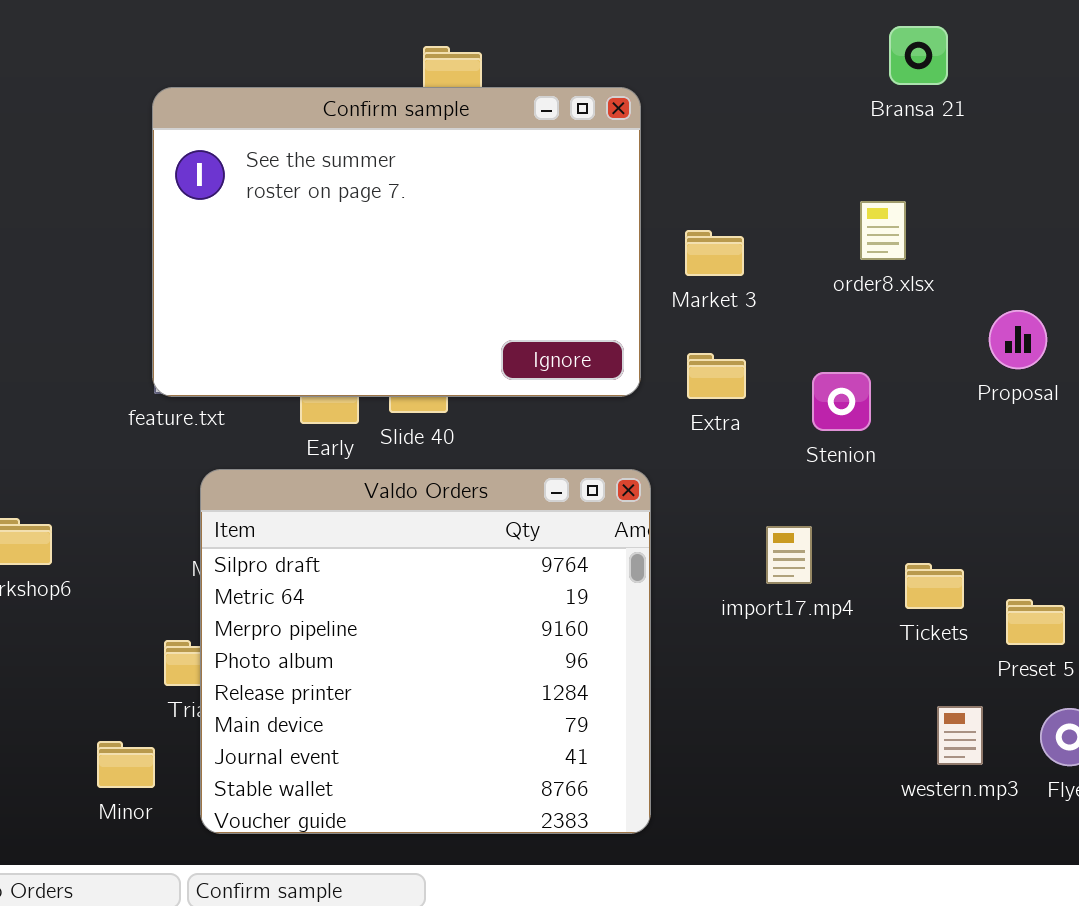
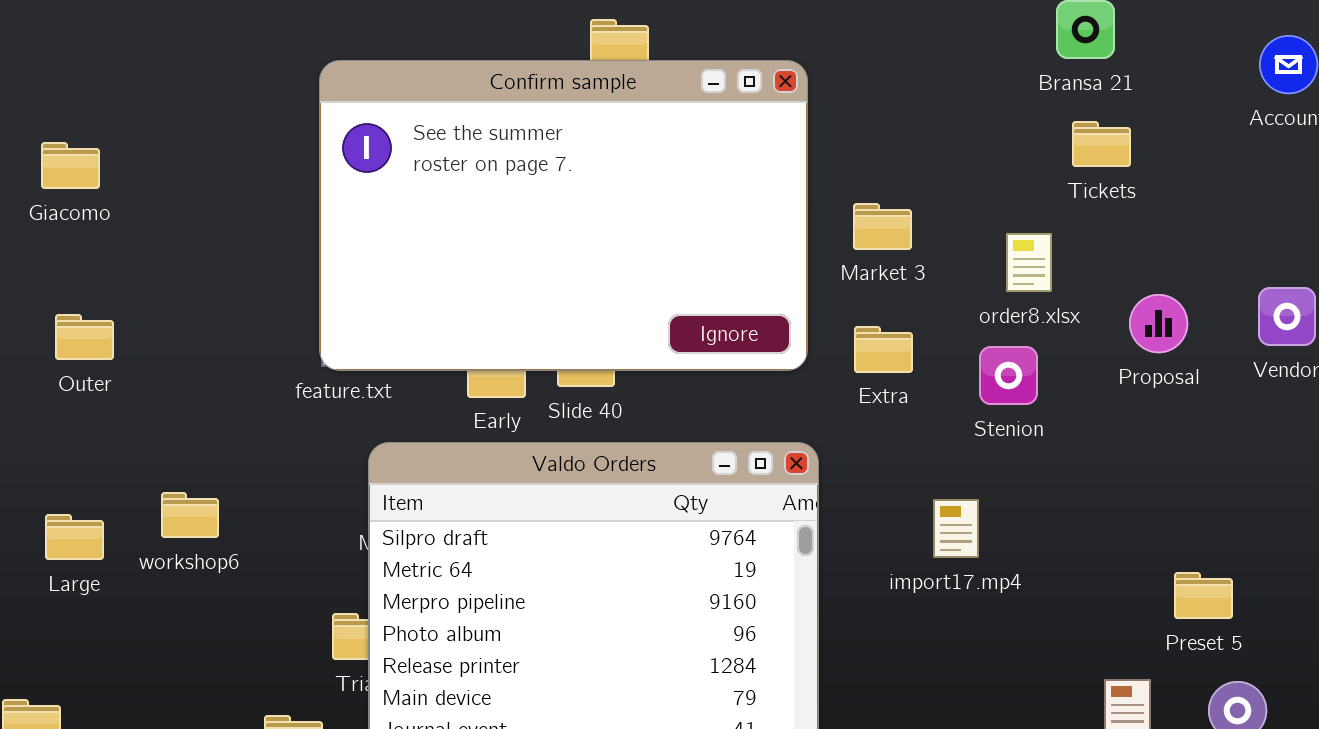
order8.xlsx: [860,201,906,260] -> [1006,233,1052,292], moved
Proposal: [989,310,1047,369] -> [1129,294,1188,353], moved
Tickets: [905,563,964,609] -> [1072,121,1131,167], moved

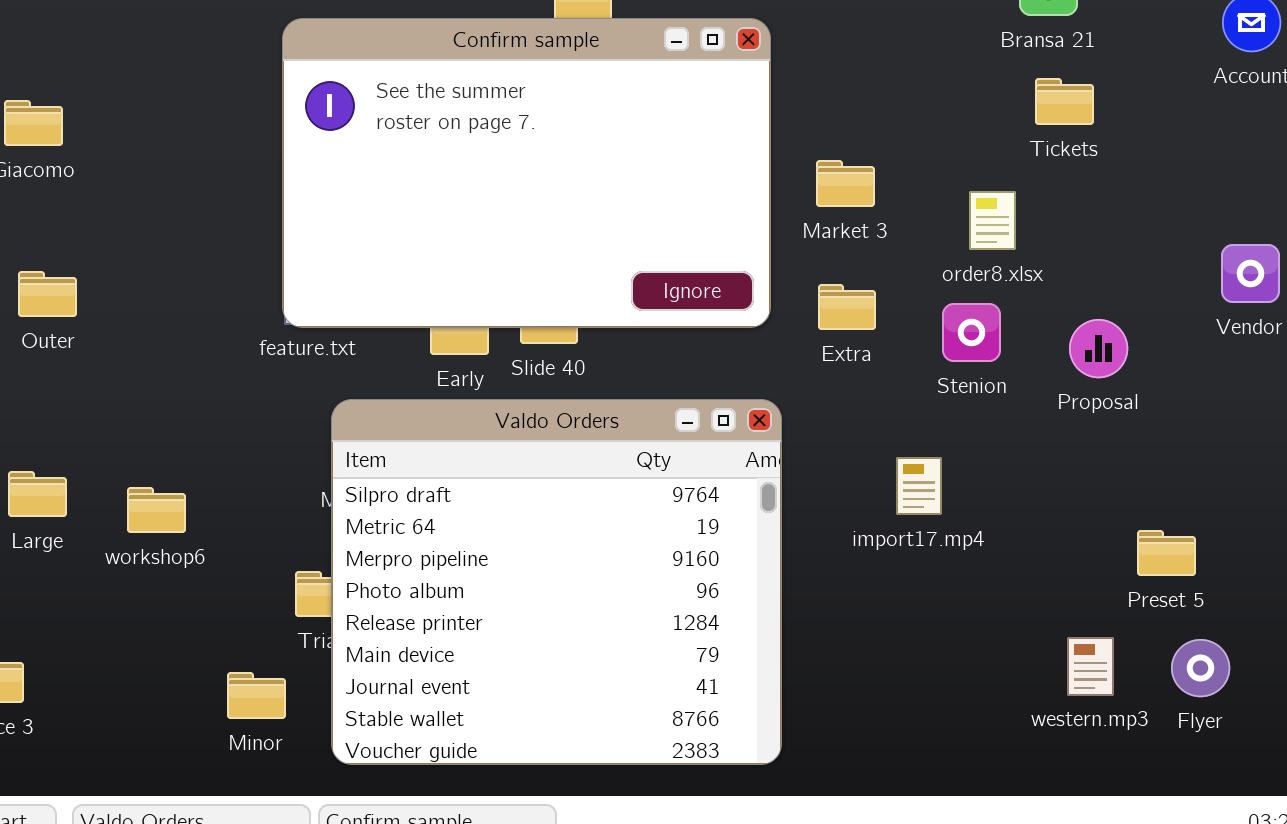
Proposal: [1129,294,1188,353] -> [1069,319,1128,378], moved
workshop6: [161,492,219,538] -> [127,487,186,533], moved

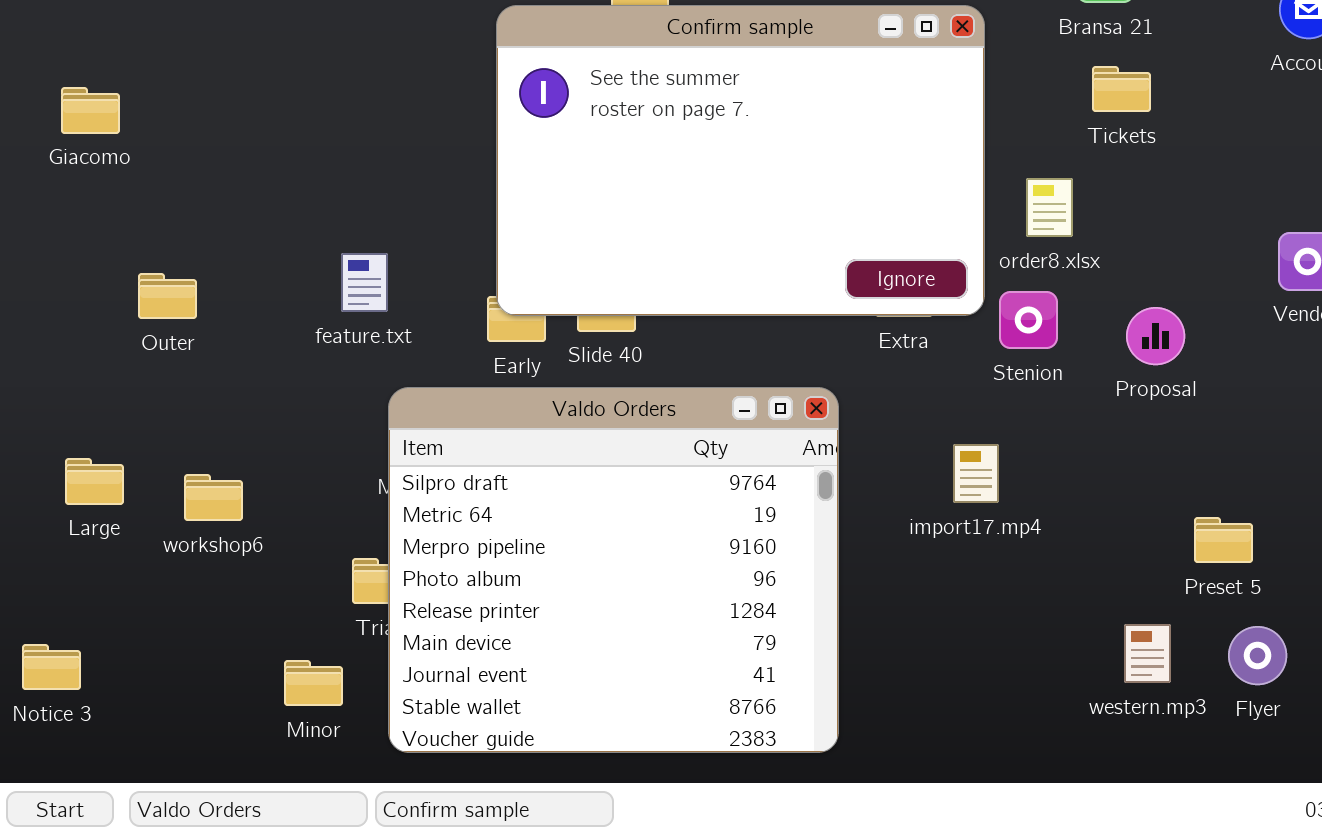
Confirm sample: [282,18,771,328] -> [496,5,985,316], moved
Outer: [18,271,77,317] -> [138,273,197,319], moved

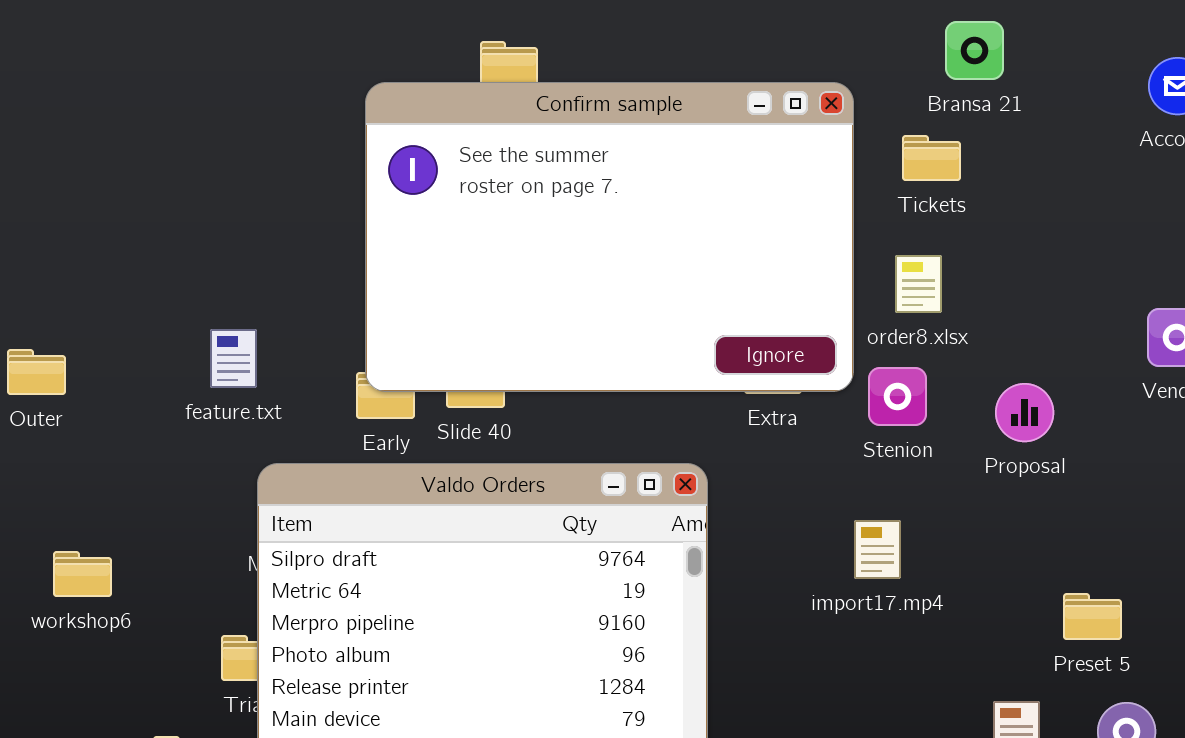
Tickets: [1092,66,1151,112] -> [902,135,961,181], moved
import17.mp4: [953,444,999,503] -> [854,520,901,579], moved

